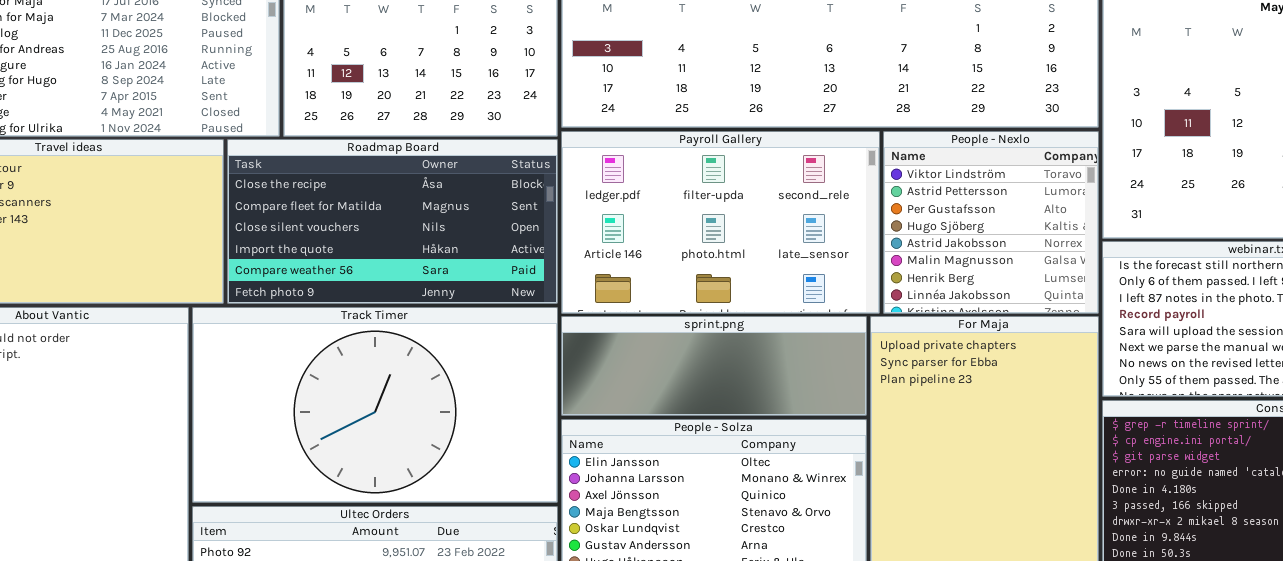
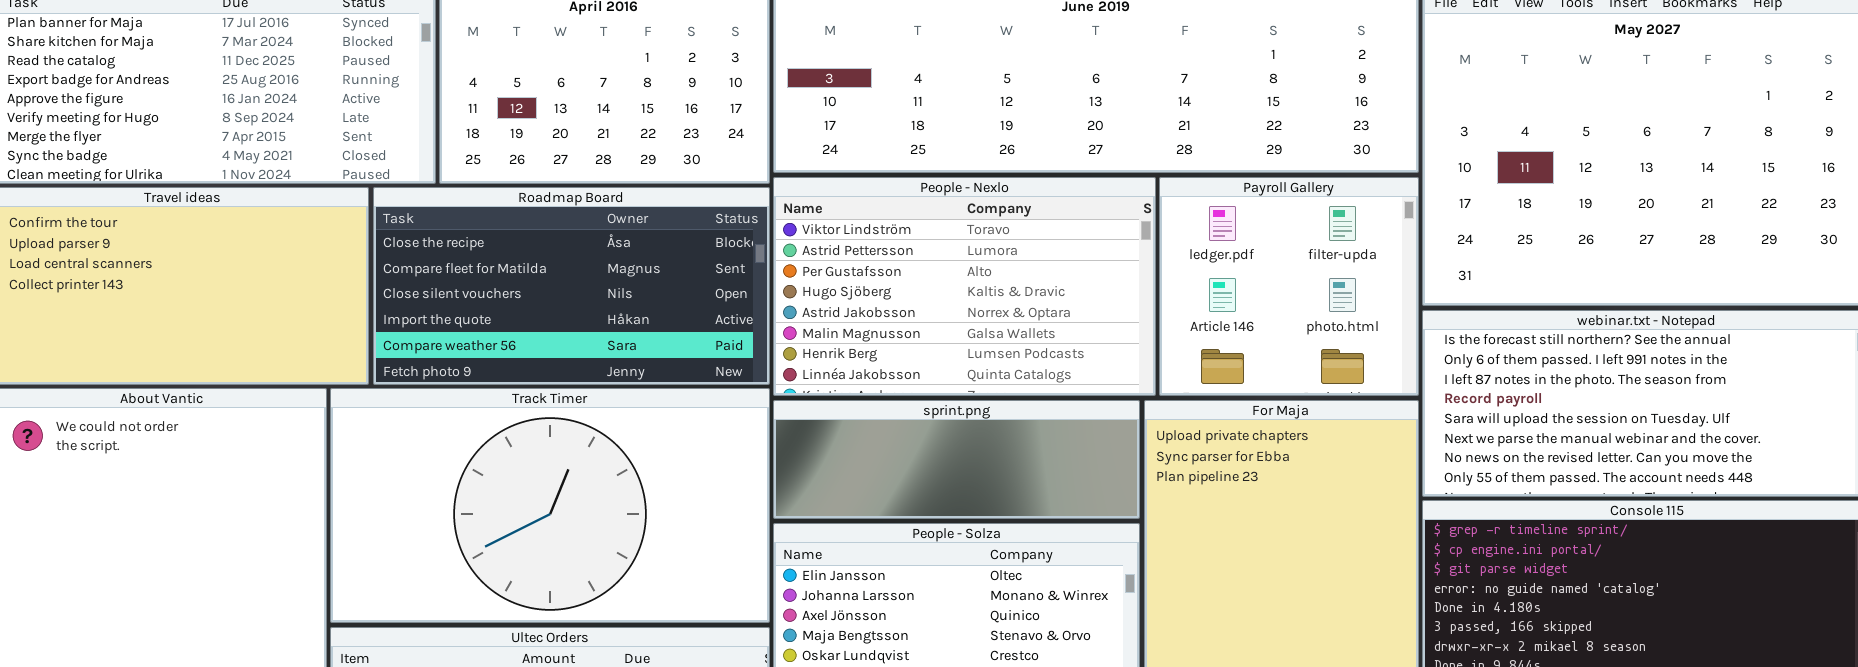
Payroll Gallery: [561,131,880,314] -> [1159,177,1419,396], moved, resized
People - Nexlo: [883,131,1099,314] -> [773,177,1156,396], moved, resized

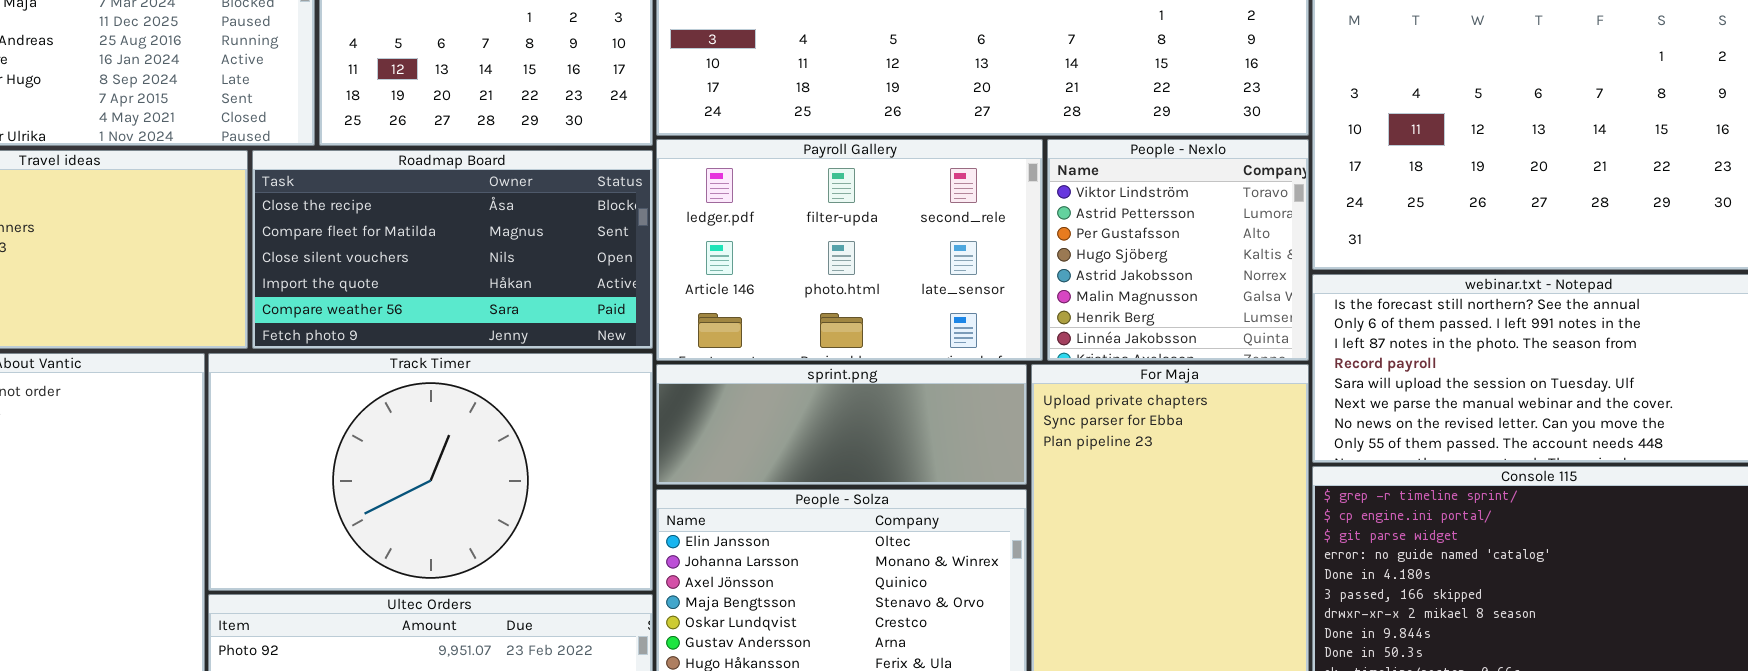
People - Nexlo: [773,177,1156,396] -> [1047,139,1309,361], moved, resized
Payroll Gallery: [1159,177,1419,396] -> [656,139,1043,361], moved, resized

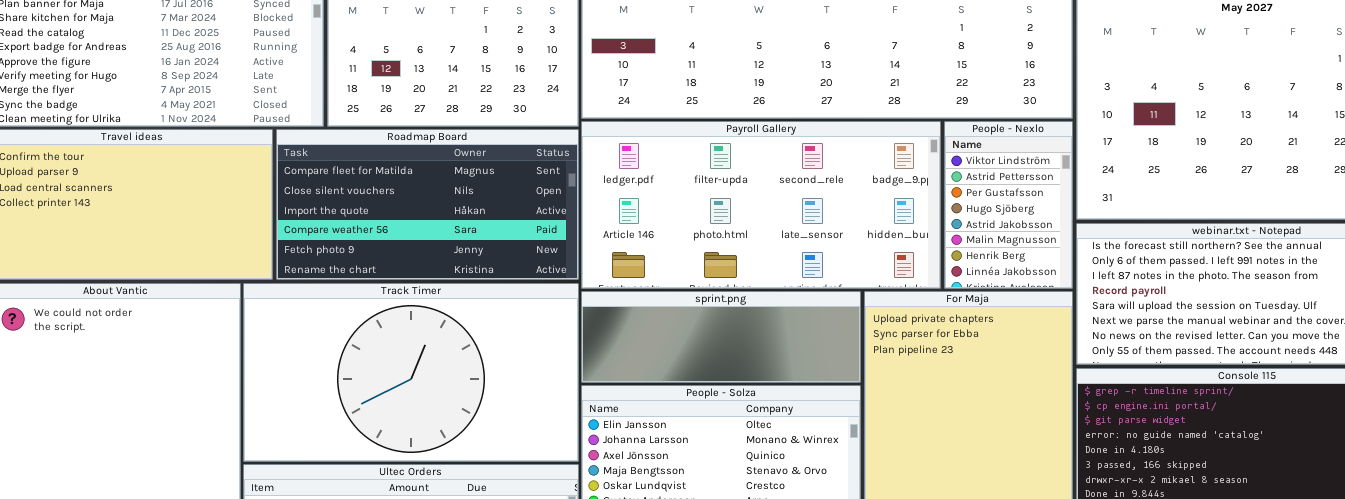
Payroll Gallery: [656,139,1043,361] -> [581,121,941,289], resized
People - Nexlo: [1047,139,1309,361] -> [944,121,1073,289], resized
Roadmap Board: [252,150,653,349] -> [276,129,579,280], scrolled down 1 row

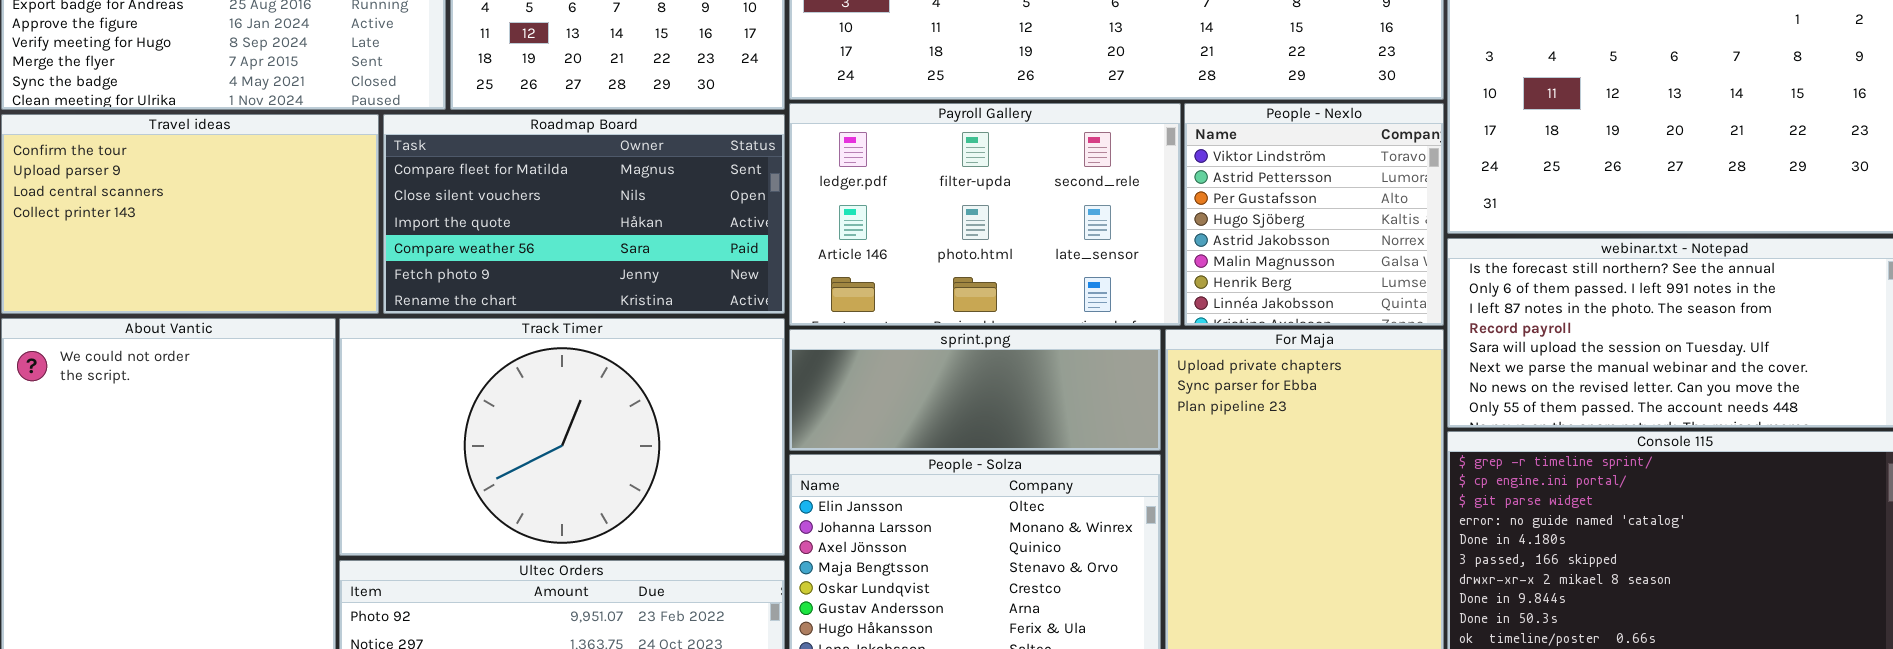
Payroll Gallery: [581,121,941,289] -> [789,103,1181,326], resized
People - Nexlo: [944,121,1073,289] -> [1184,103,1444,326], resized

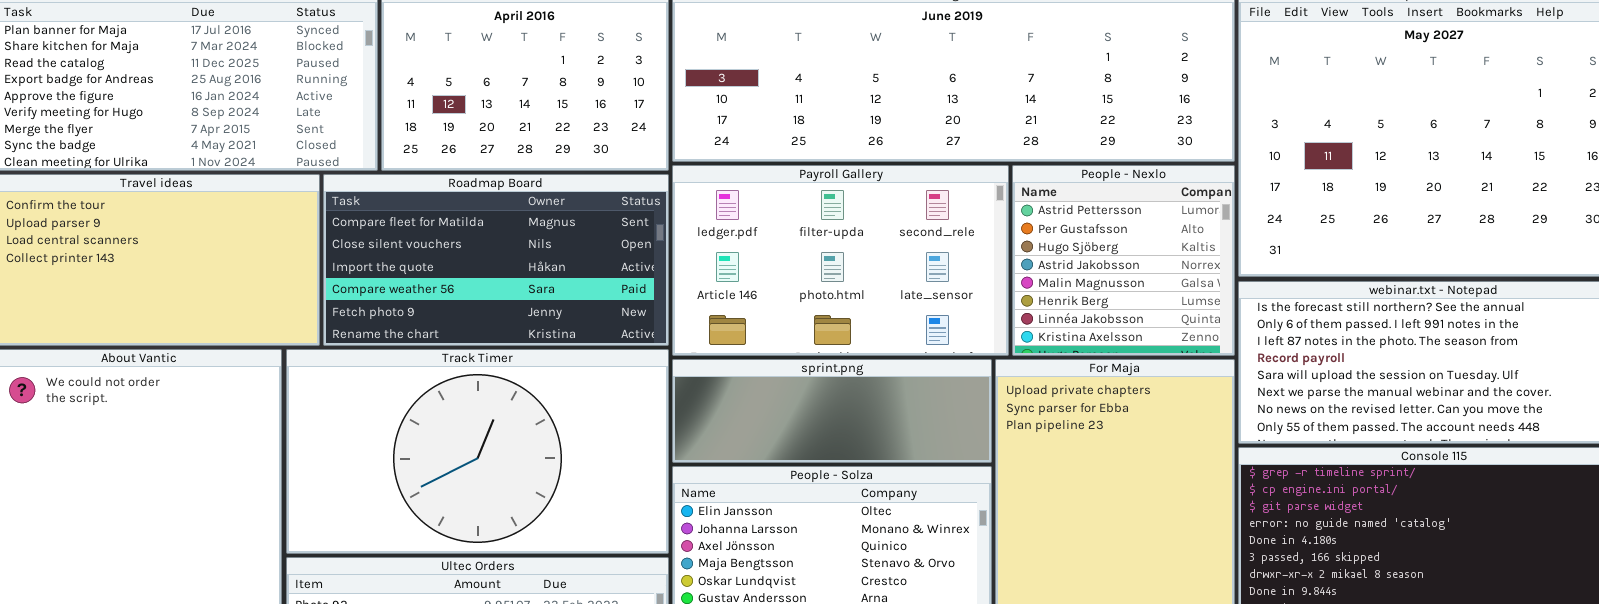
People - Nexlo: [1184,103,1444,326] -> [1012,165,1235,356], scrolled down 1 row

